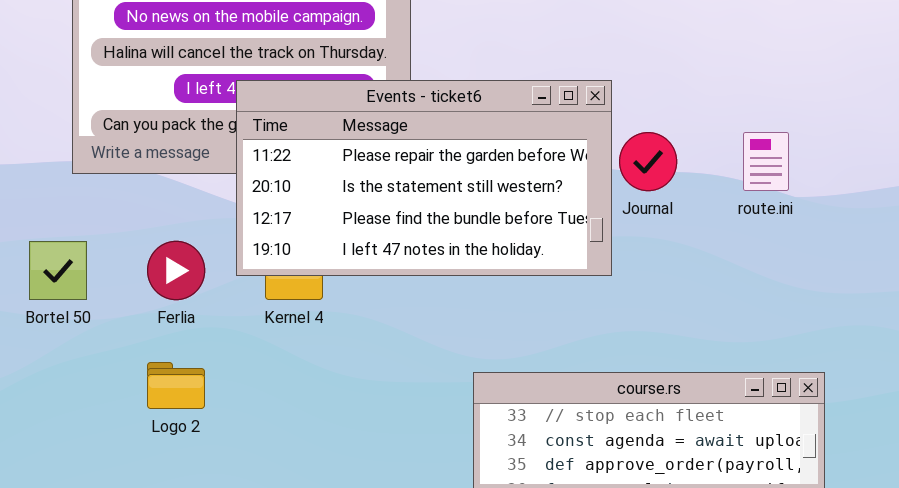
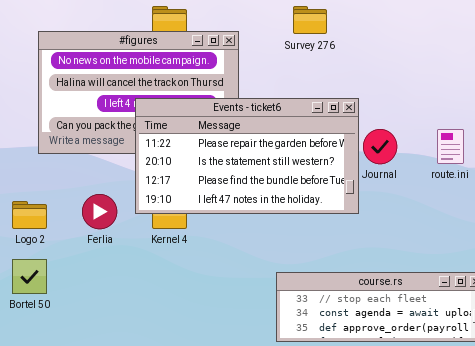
Bortel 50: [29,241,87,300] -> [12,259,47,294], moved
Logo 2: [147,362,205,409] -> [12,201,47,229], moved

